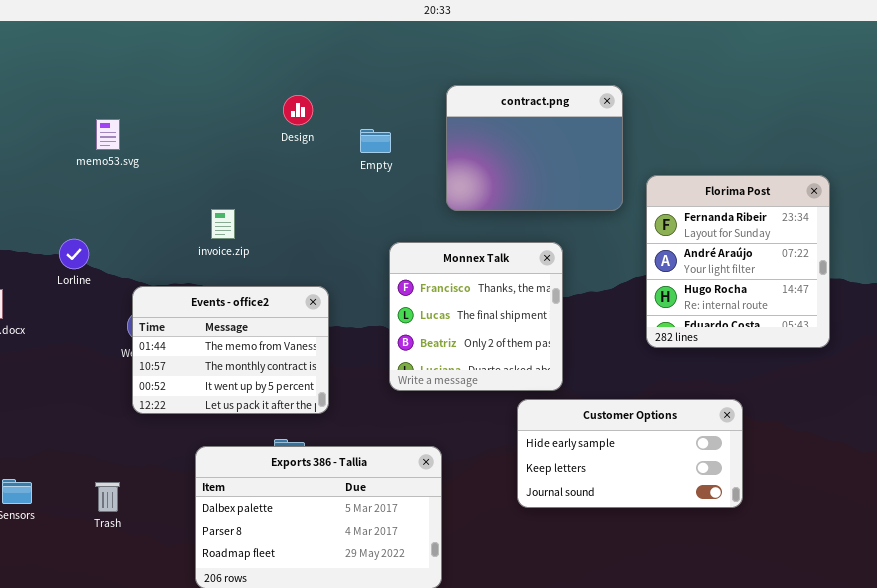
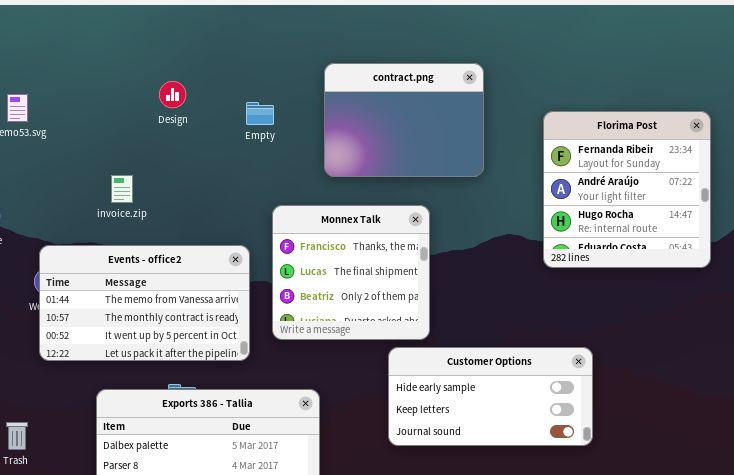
Design: [283,95,313,125] -> [159,81,186,108], moved
Florima Post: [646,175,830,348] -> [543,111,711,268], moved
Events - office2: [132,286,329,414] -> [39,245,250,361], resized

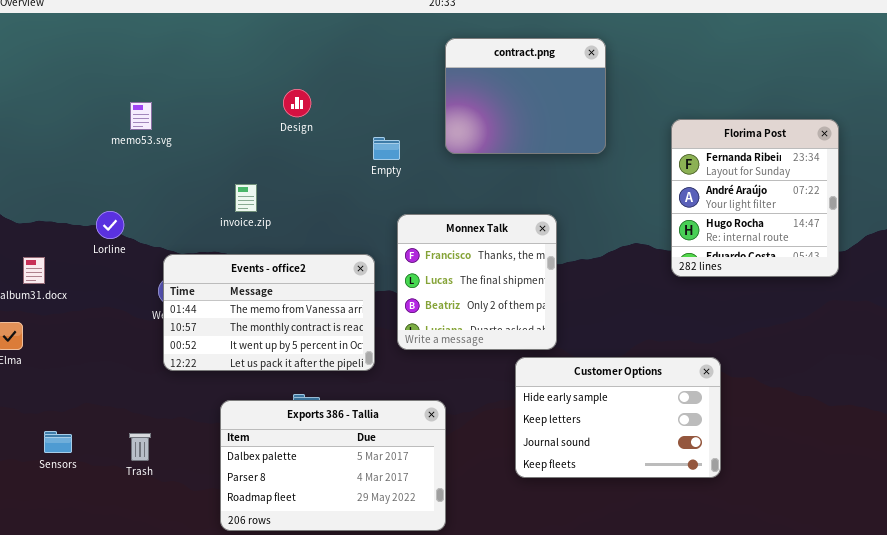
contract.png: [324,63,484,177] -> [445,38,606,154], moved
Empty: [246,102,274,125] -> [373,137,400,160], moved
Customer Options: [388,347,593,446] -> [515,357,721,478], resized

